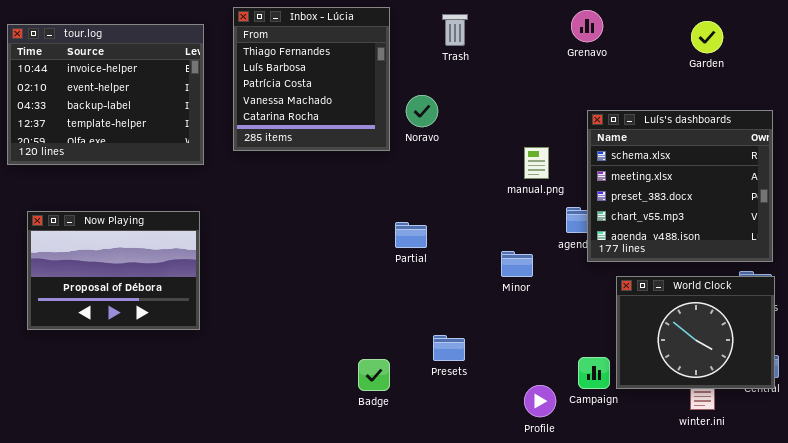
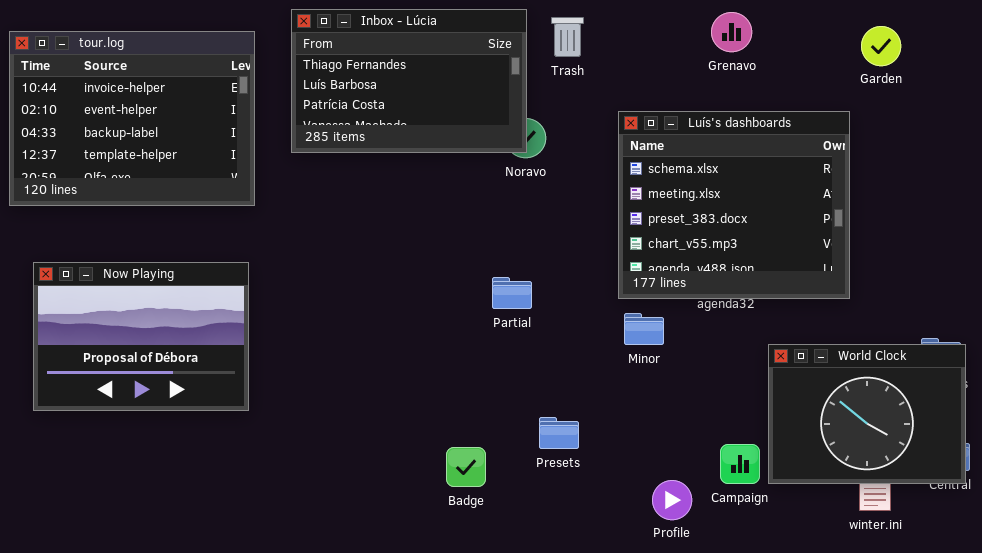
Inbox - Lúcia: [233,7,390,151] -> [291,9,527,153], resized
Luís's dashboards: [587,110,773,262] -> [618,111,850,299], moved

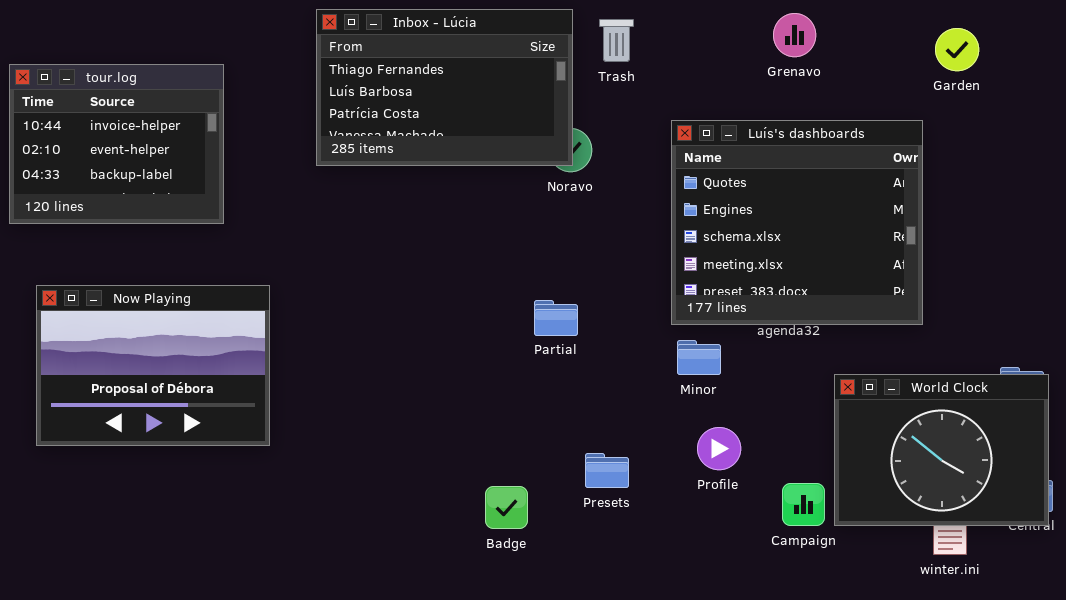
tour.log: [9,31,255,206] -> [9,64,224,224], resized
Luís's dashboards: [618,111,850,299] -> [671,120,923,325], scrolled up 2 rows
Profile: [652,480,692,520] -> [697,427,741,470], moved

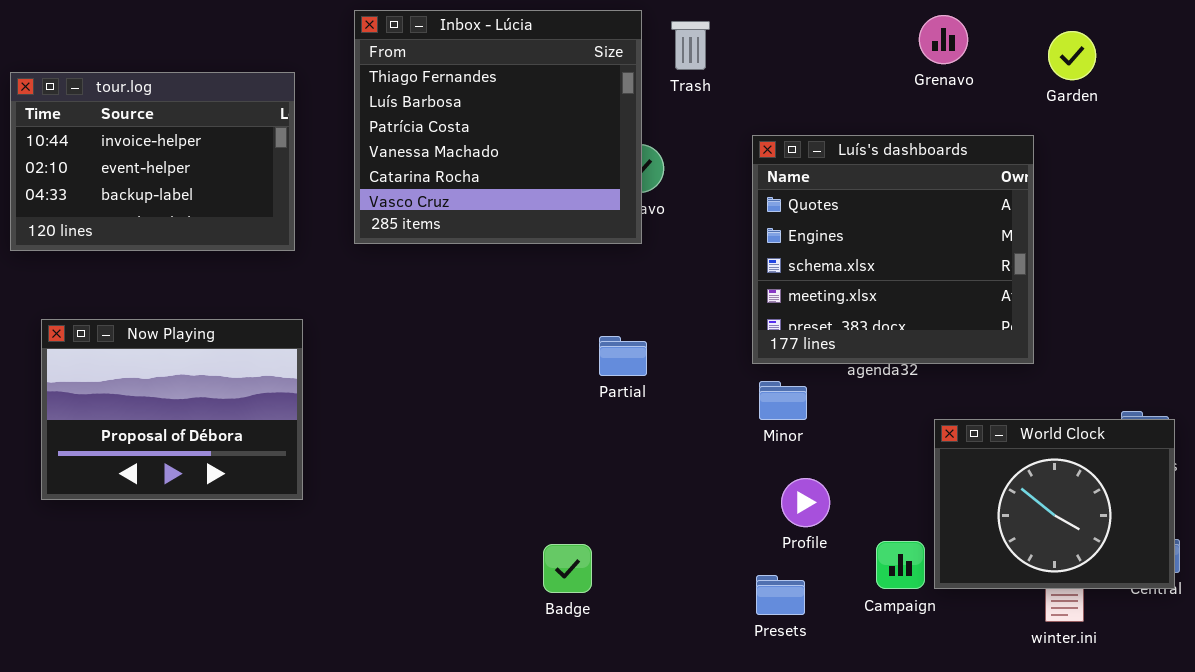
Inbox - Lúcia: [316,9,573,166] -> [354,10,642,244], resized
Grenavo: [773,13,816,57] -> [919,15,968,64], moved
tour.log: [9,64,224,224] -> [10,72,295,251], resized
Presets: [585,453,629,488] -> [756,575,805,615], moved

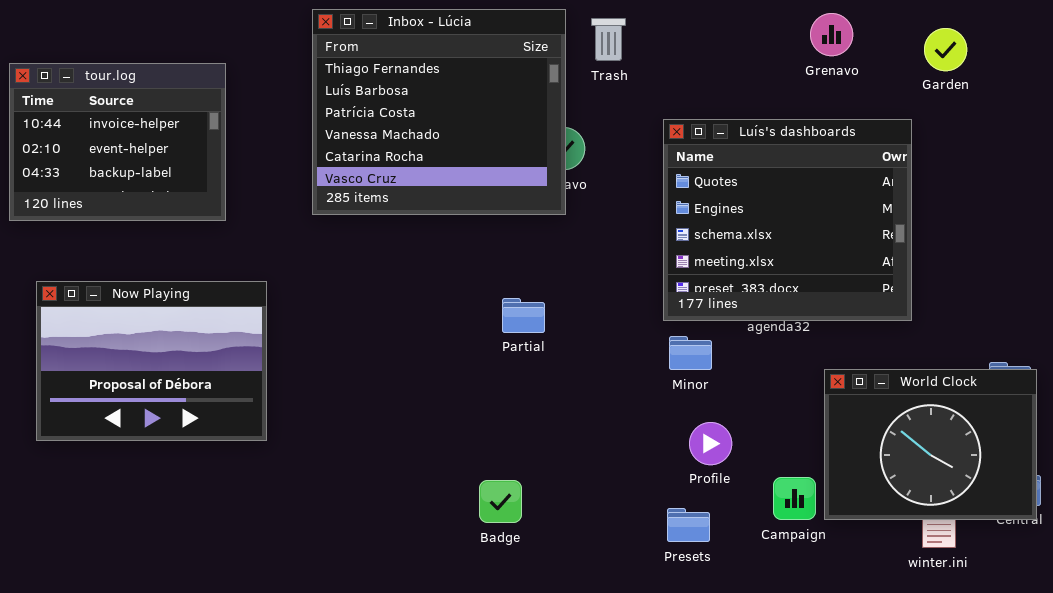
tour.log: [10,72,295,251] -> [9,63,226,221], resized
Partial: [599,336,647,376] -> [502,298,545,333], moved

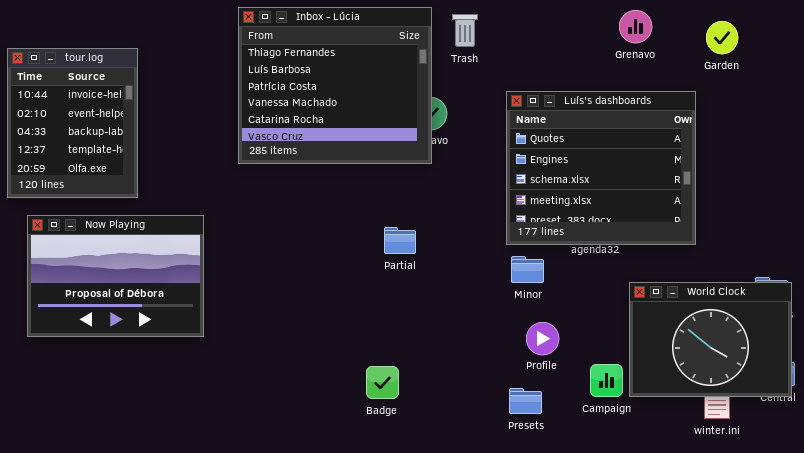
tour.log: [9,63,226,221] -> [7,48,138,198], resized

